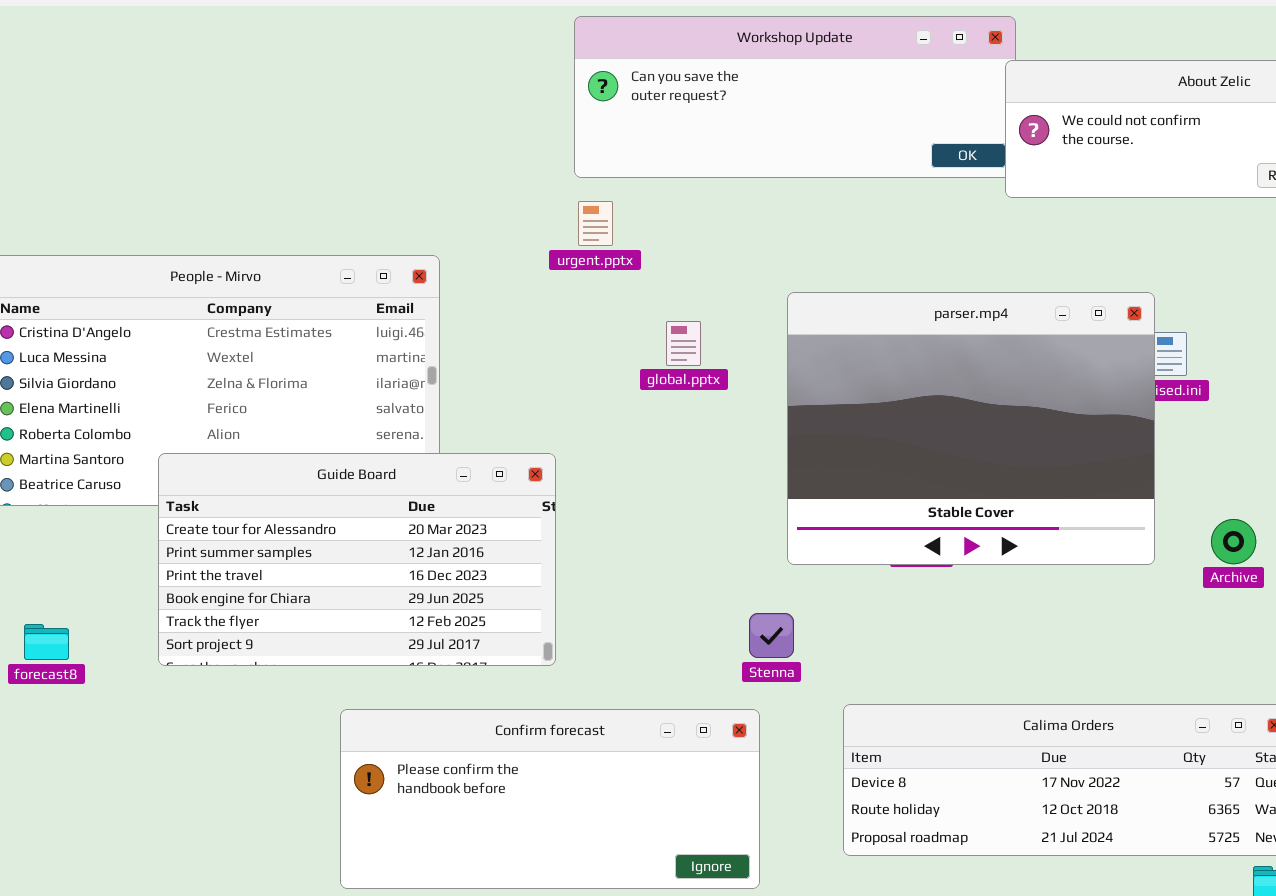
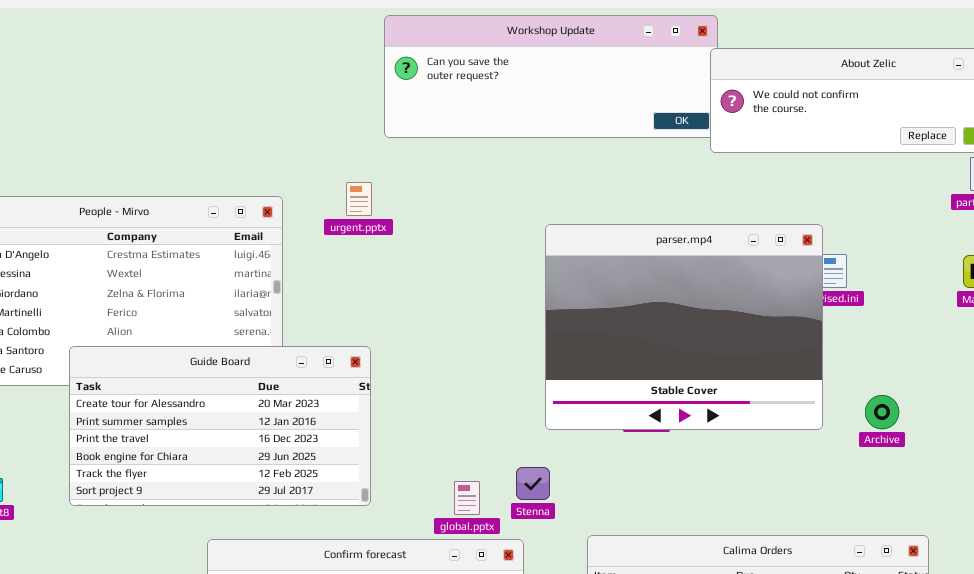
urgent.pptx: [578,201,613,246] -> [346,182,372,216], moved
global.pptx: [666,321,701,366] -> [454,481,480,515], moved

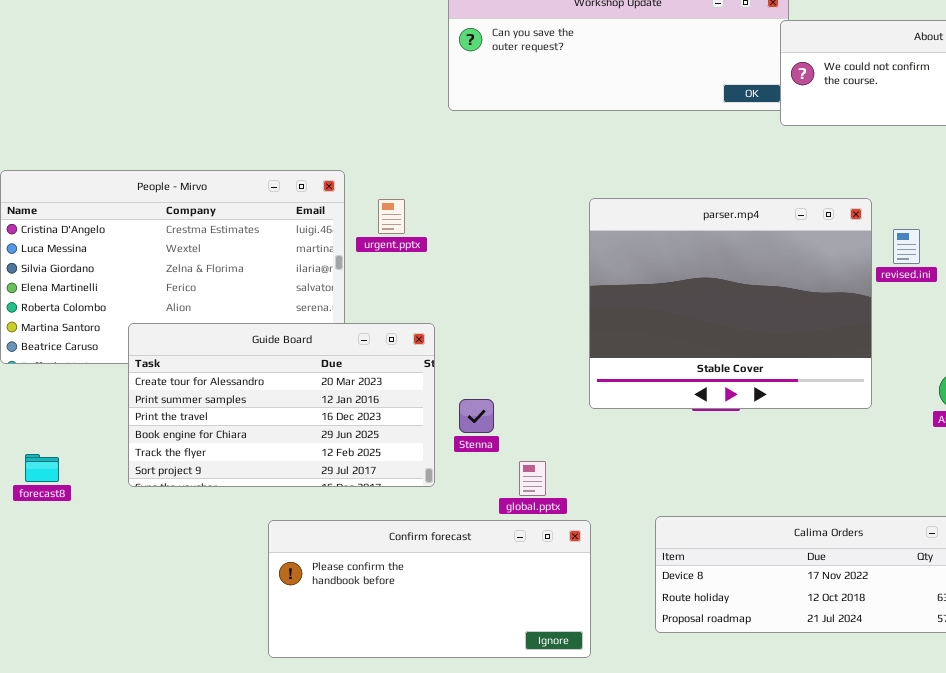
urgent.pptx: [346,182,372,216] -> [378,199,405,234], moved
parser.mp4: [545,224,823,430] -> [589,198,872,409], moved
Stenna: [516,467,550,500] -> [459,399,494,433], moved

